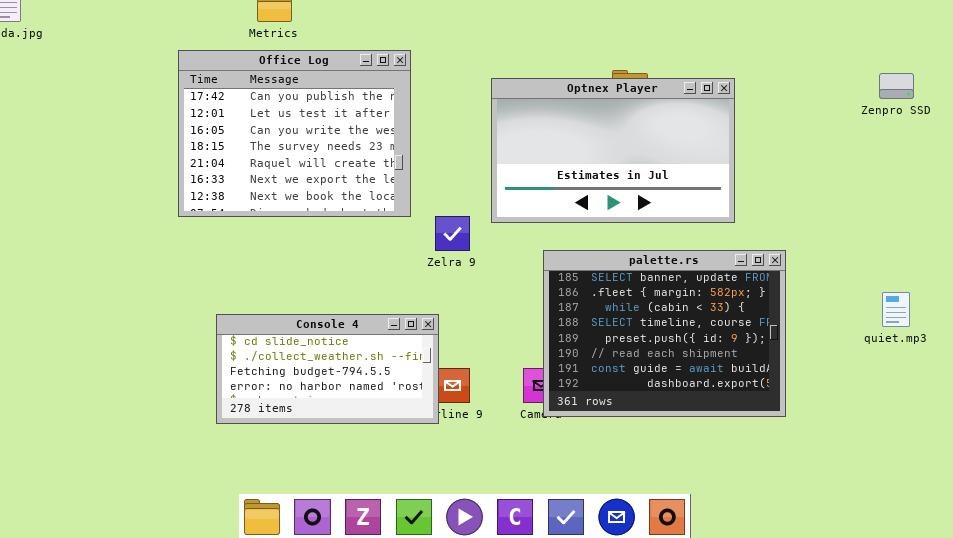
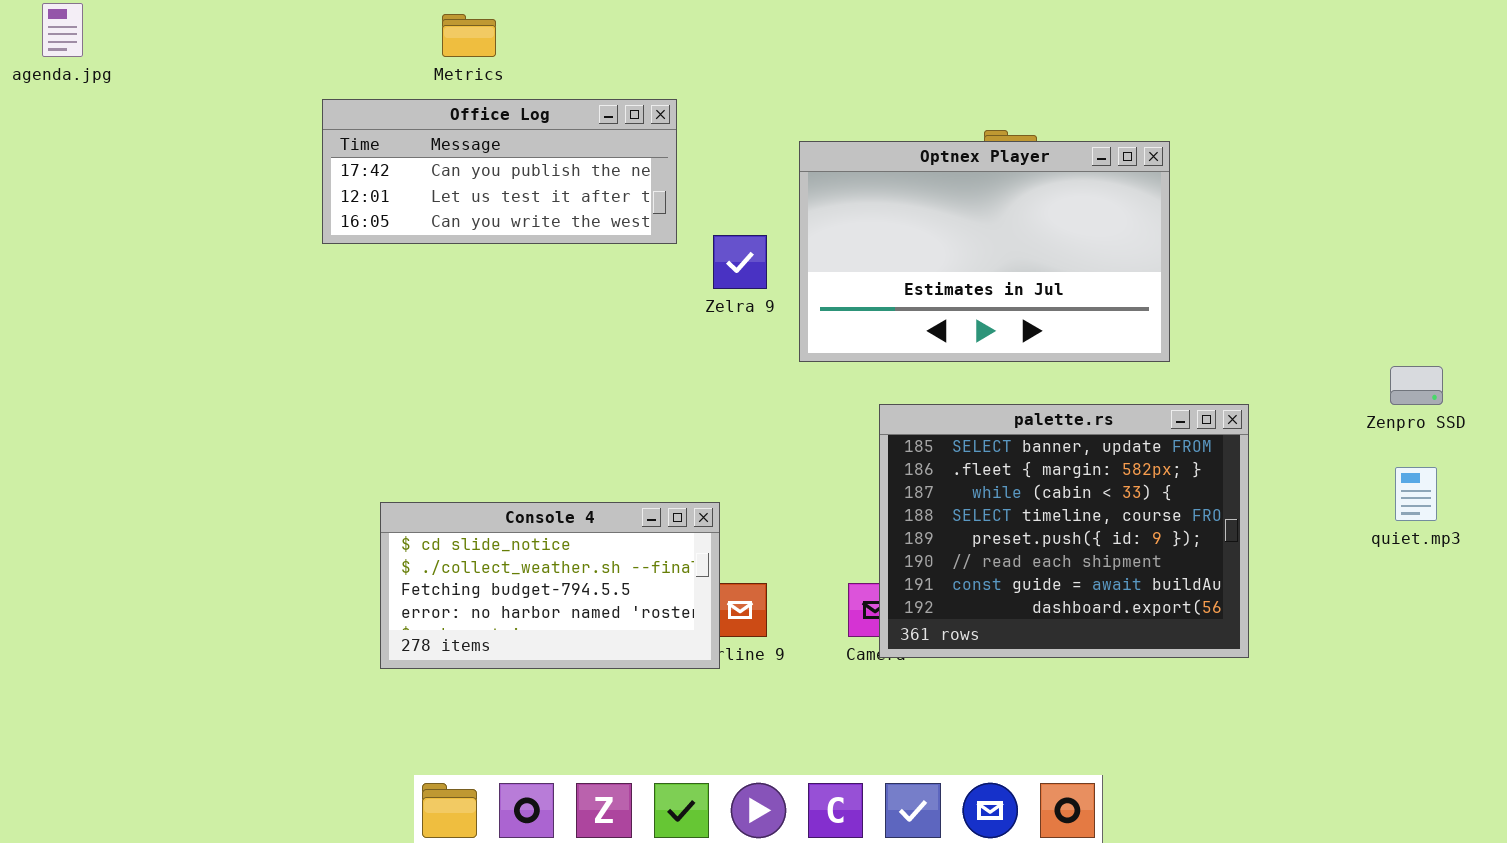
Office Log: [178,50,411,217] -> [322,99,677,244], resized
Zenpro SSD: [879,73,914,99] -> [1390,366,1443,405], moved
Zelra 9: [435,216,470,251] -> [713,235,767,289], moved

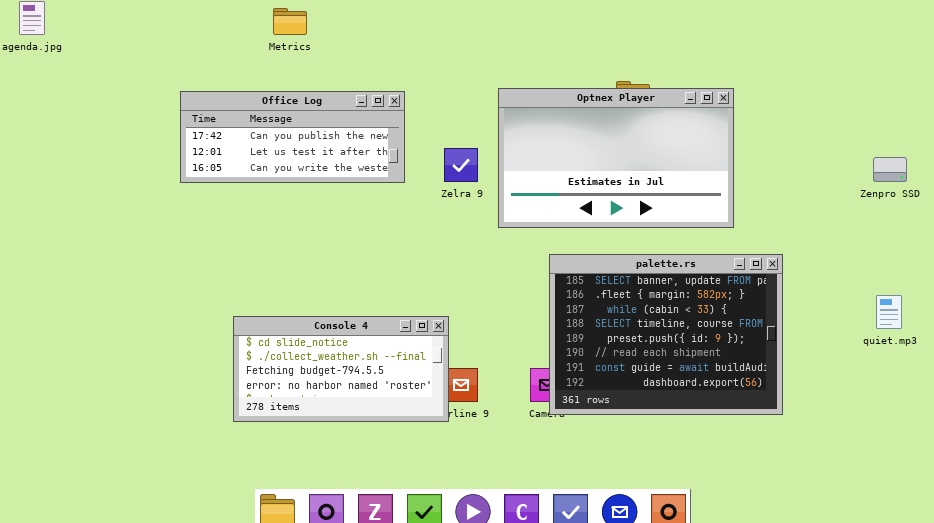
Office Log: [322,99,677,244] -> [180,91,405,183], moved
Zenpro SSD: [1390,366,1443,405] -> [873,157,907,182], moved

